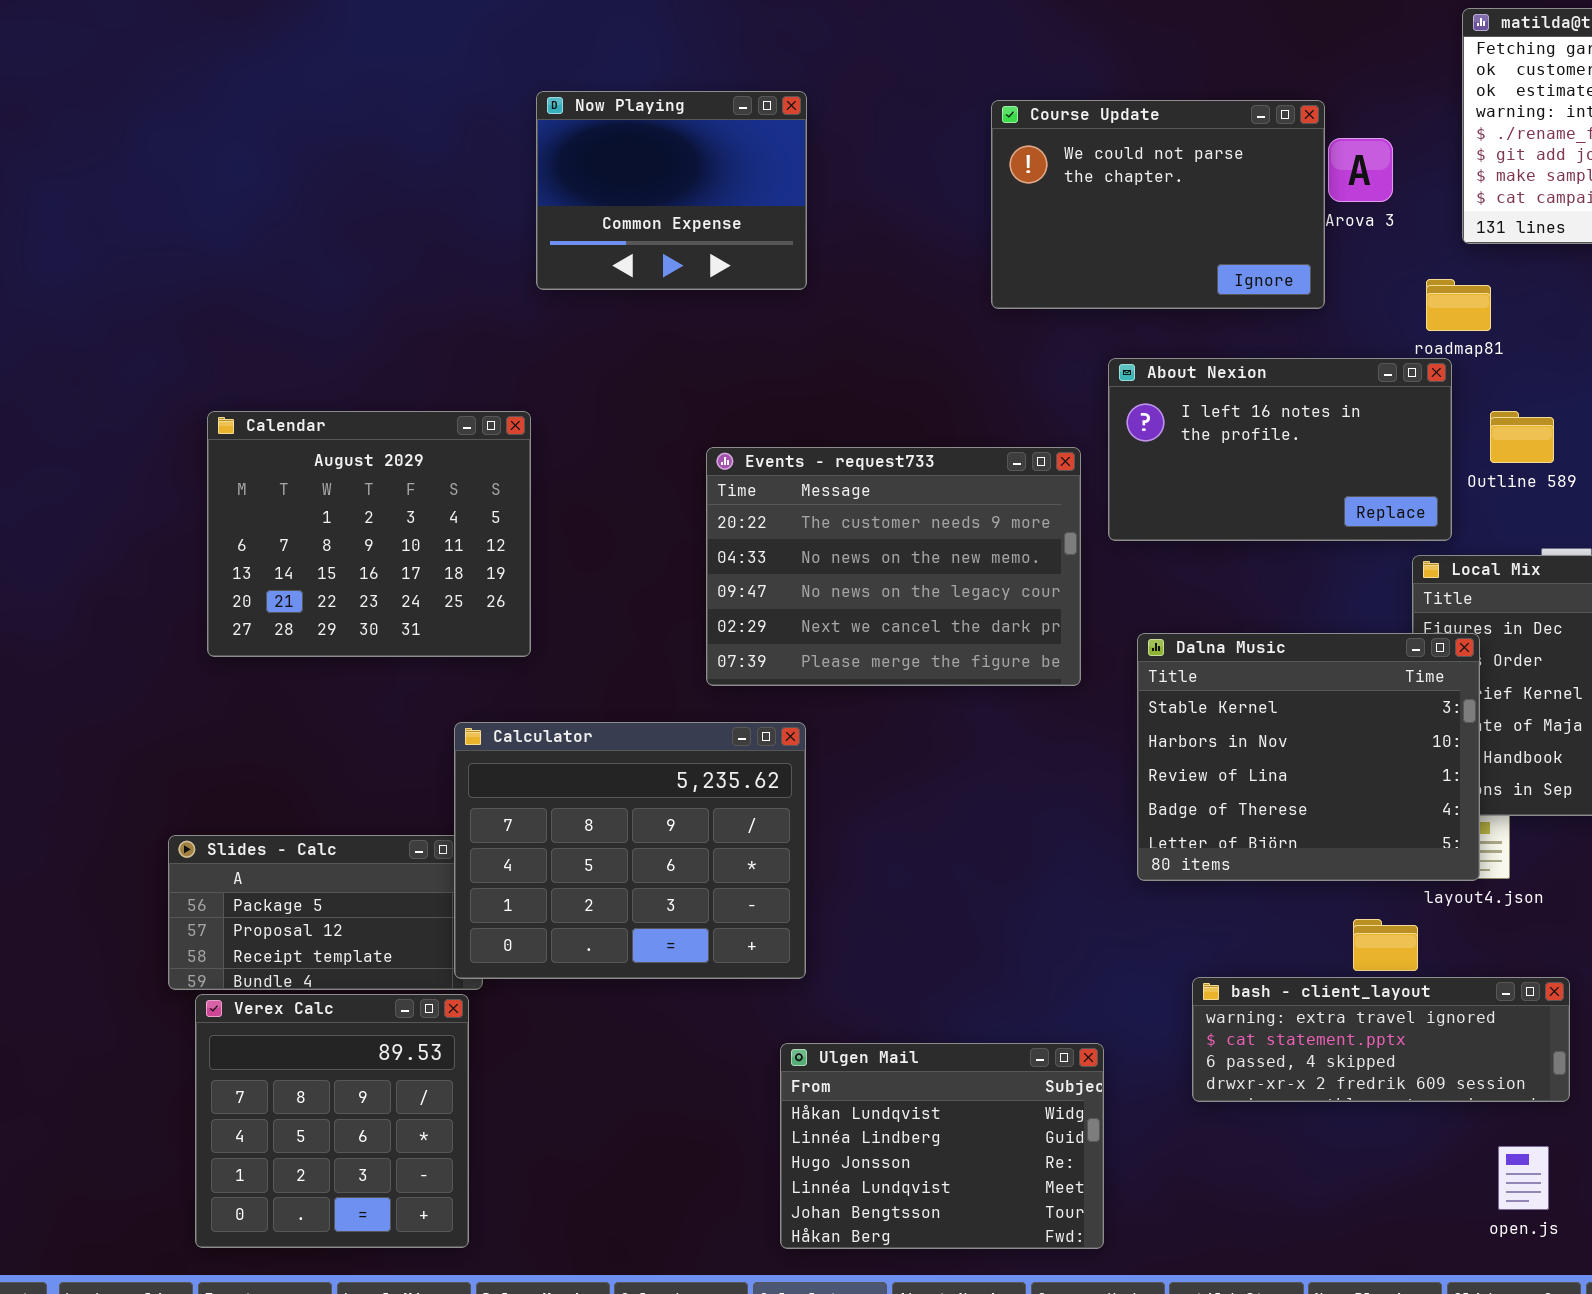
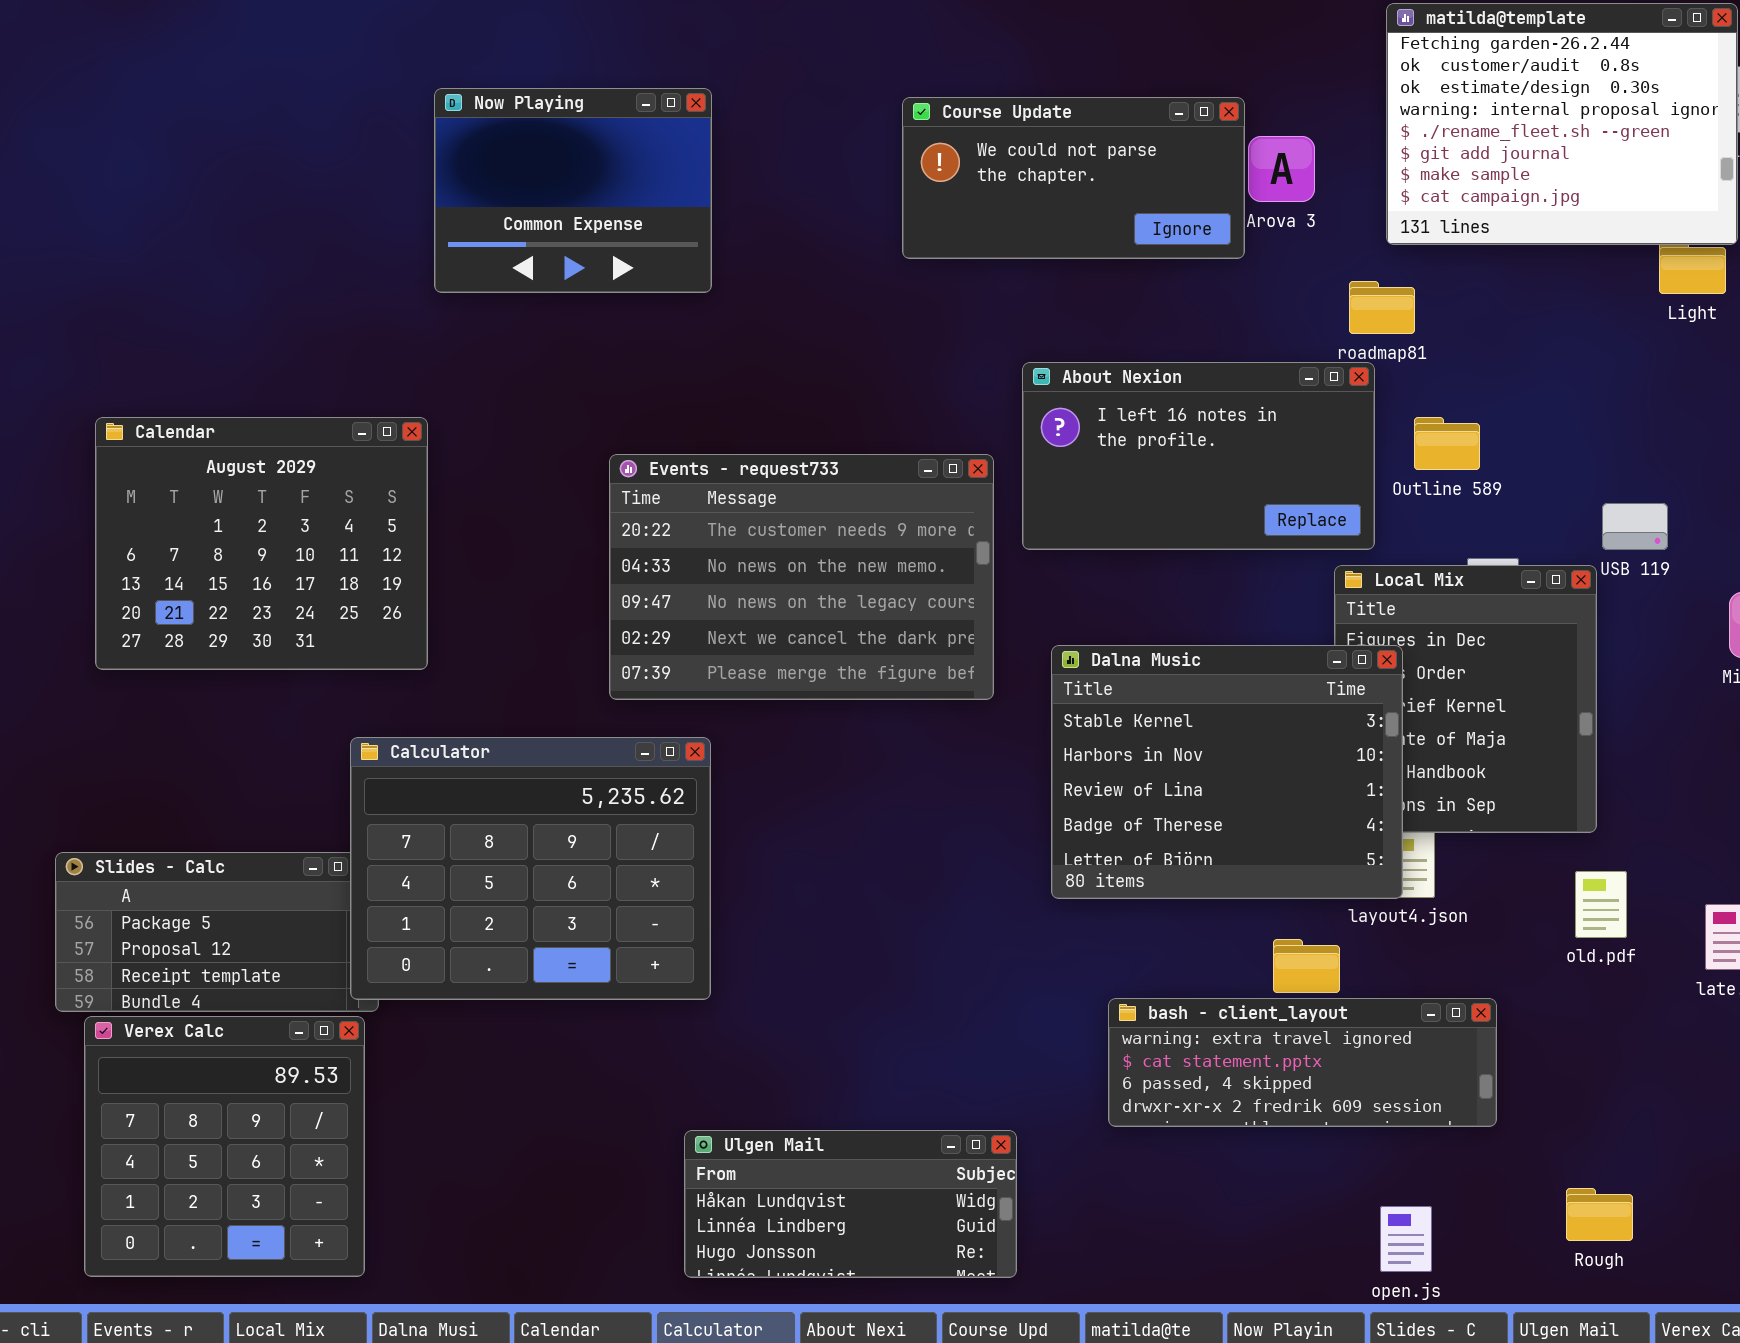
Course Update: [991,100,1325,309] -> [902,97,1245,259], resized
Ulgen Mail: [780,1043,1104,1249] -> [684,1130,1017,1278], resized
open.js: [1498,1146,1549,1210] -> [1380,1206,1432,1272], moved

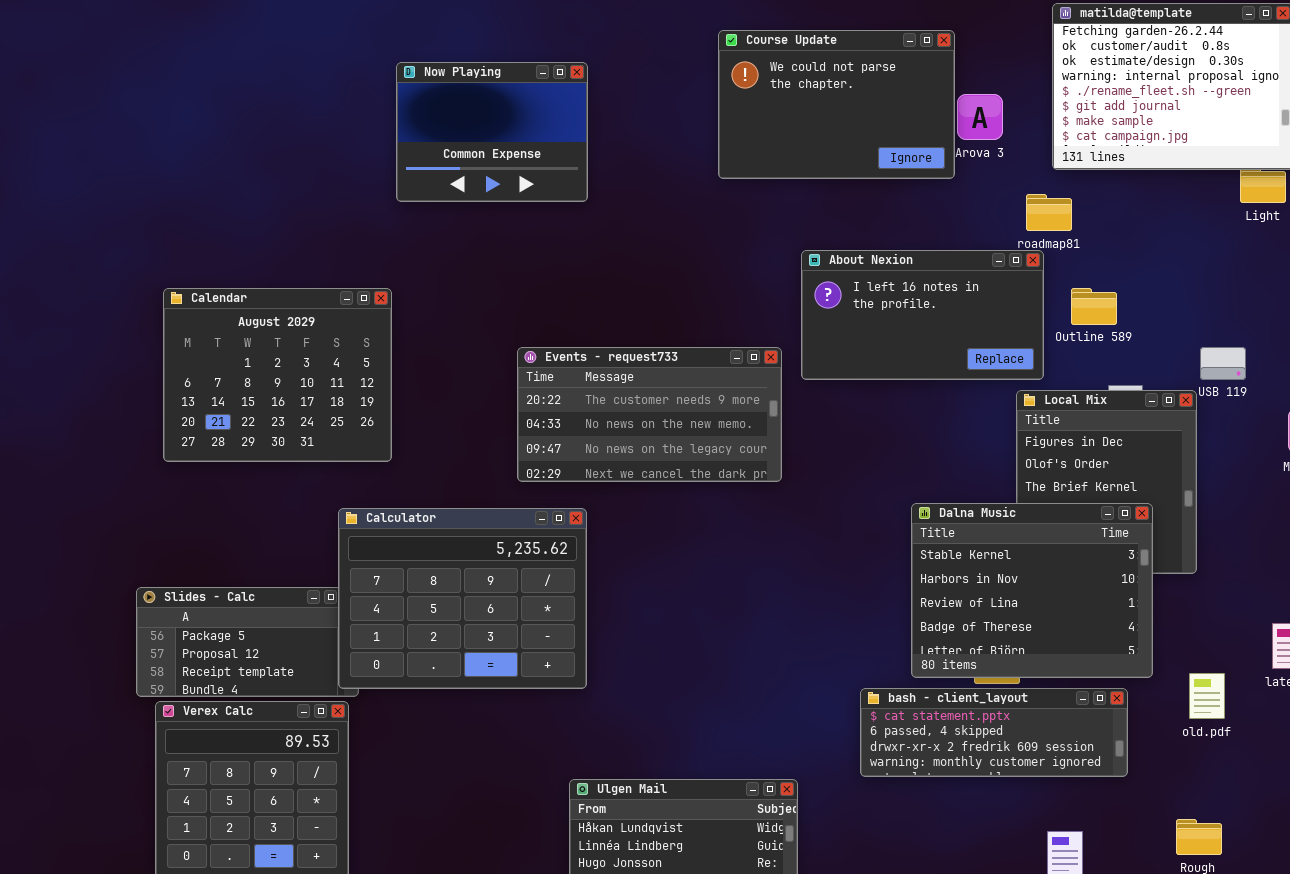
Course Update: [902,97,1245,259] -> [718,30,955,179], resized
Events - request733: [609,454,994,700] -> [517,347,782,482], resized
Dalna Music: [1051,645,1403,899] -> [911,503,1153,678], moved
old.pdf: [1575,871,1627,938] -> [1189,673,1225,719], moved
bash - client_layout: [1108,998,1497,1127] -> [860,688,1128,777], scrolled down 1 row

